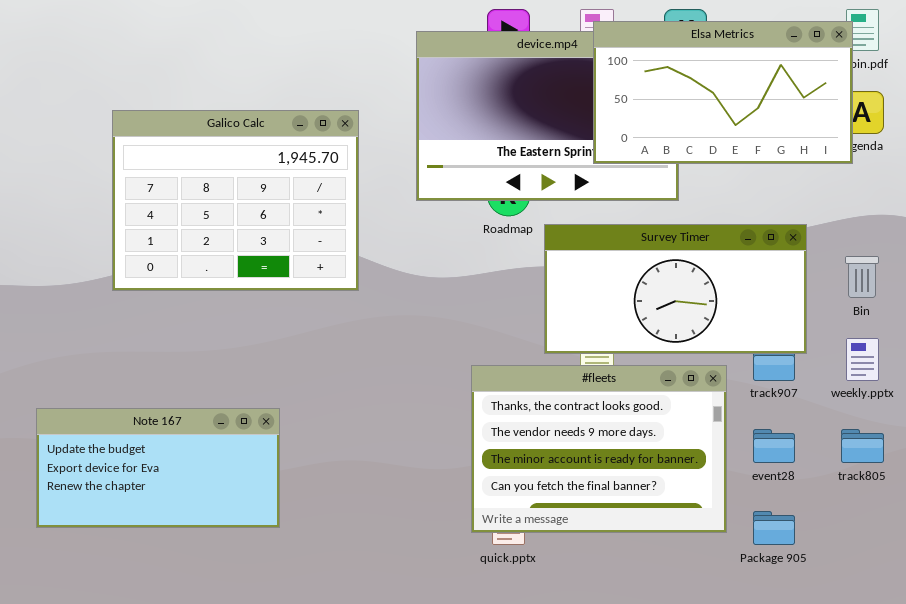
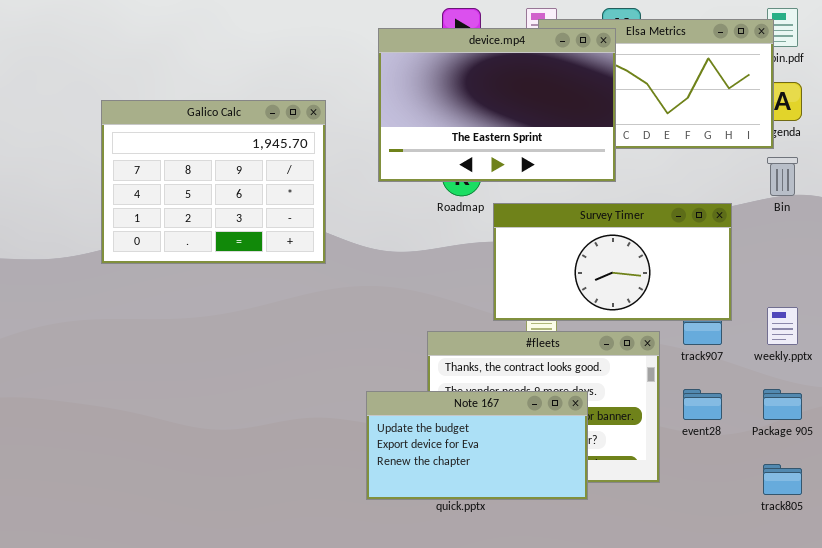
device.mp4: [416,31,679,201] -> [378,28,616,182], raised
Bin: [845,256,879,298] -> [767,157,798,196], moved
Note 167: [36,408,280,528] -> [366,391,588,500], moved
track805: [841,429,884,463] -> [763,464,802,495], moved
Package 905: [753,511,795,545] -> [763,389,802,420], moved

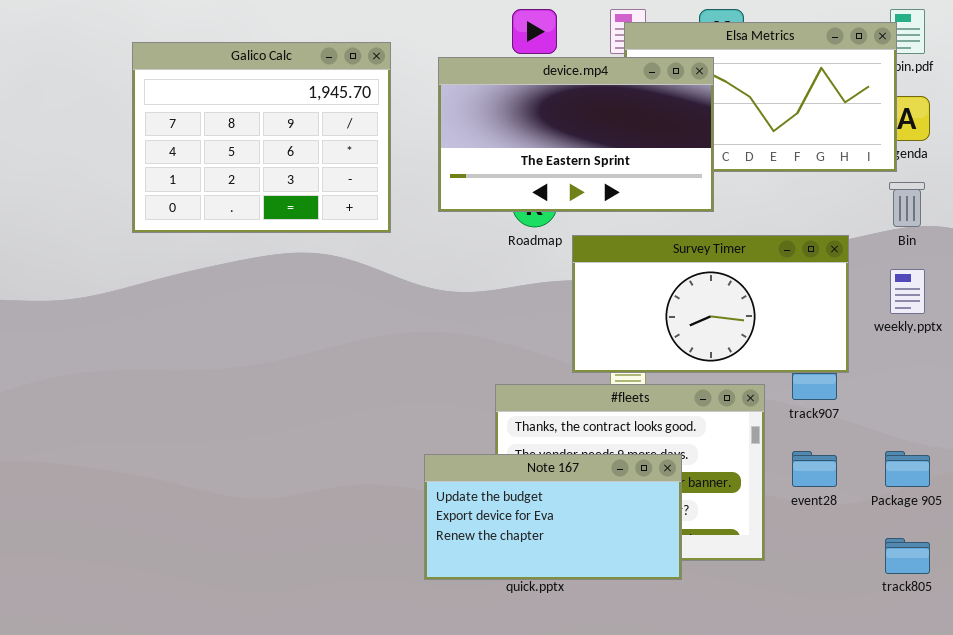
device.mp4: [378,28,616,182] -> [438,57,714,212], resized
Galico Calc: [101,100,326,264] -> [132,42,391,233], moved
weekly.pptx: [767,307,798,345] -> [890,269,925,314], moved

